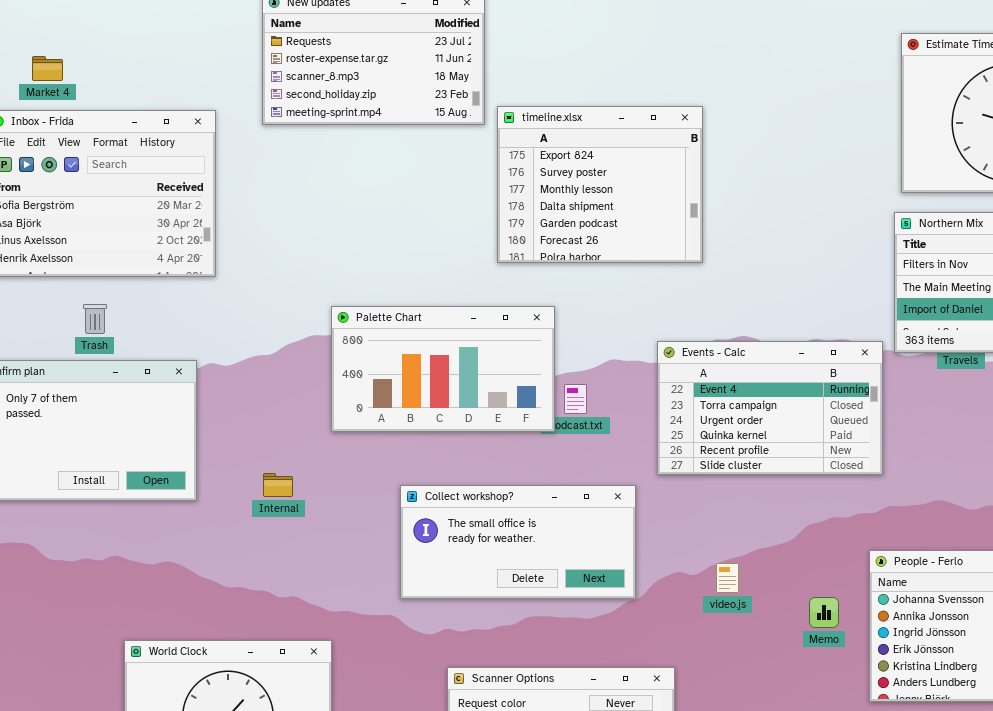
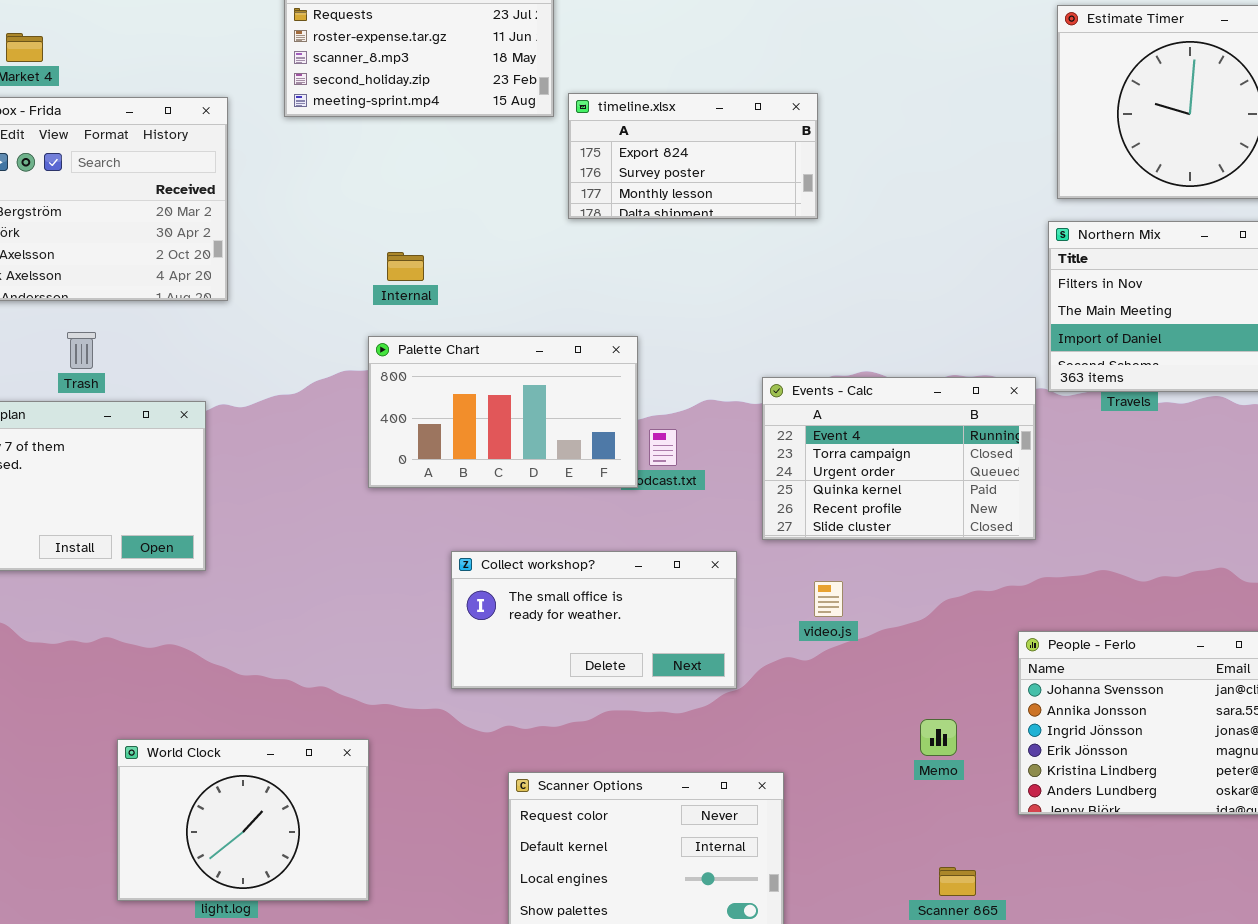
timeline.xlsx: [497,106,703,263] -> [568,93,818,219], resized
Internal: [263,473,293,497] -> [387,252,424,281], moved
video.js: [716,563,739,593] -> [814,581,843,617], moved
Memo: [809,597,839,628] -> [920,719,957,756], moved

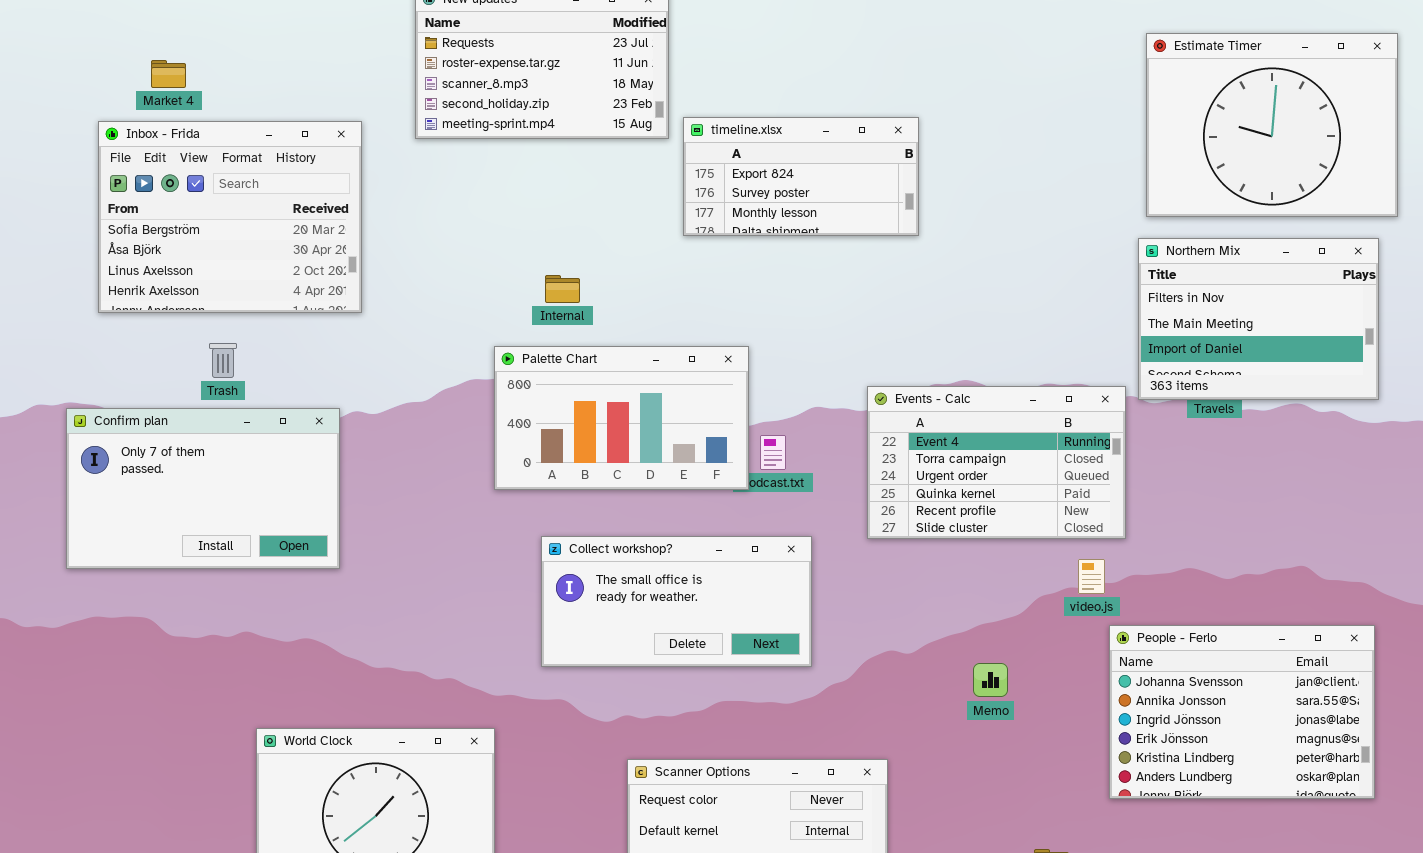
Internal: [387,252,424,281] -> [545,275,580,303], moved
Collect workshop?: [451,551,737,689] -> [541,536,812,667], moved
video.js: [814,581,843,617] -> [1078,559,1105,594], moved
Memo: [920,719,957,756] -> [973,663,1008,697], moved

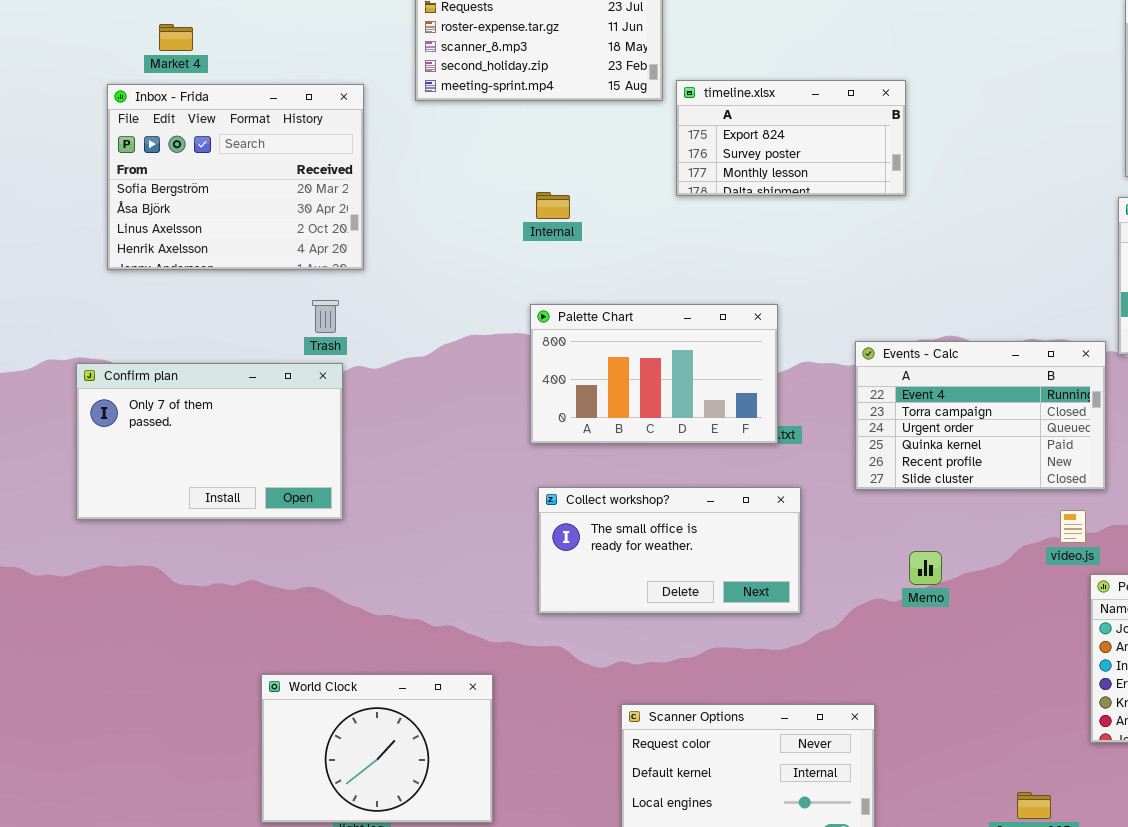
Internal: [545,275,580,303] -> [536,192,570,219], moved
Trash: [209,343,237,378] -> [312,300,339,333], moved
Palette Chart: [494,346,749,490] -> [530,304,778,444], moved
Memo: [973,663,1008,697] -> [909,551,942,585], moved

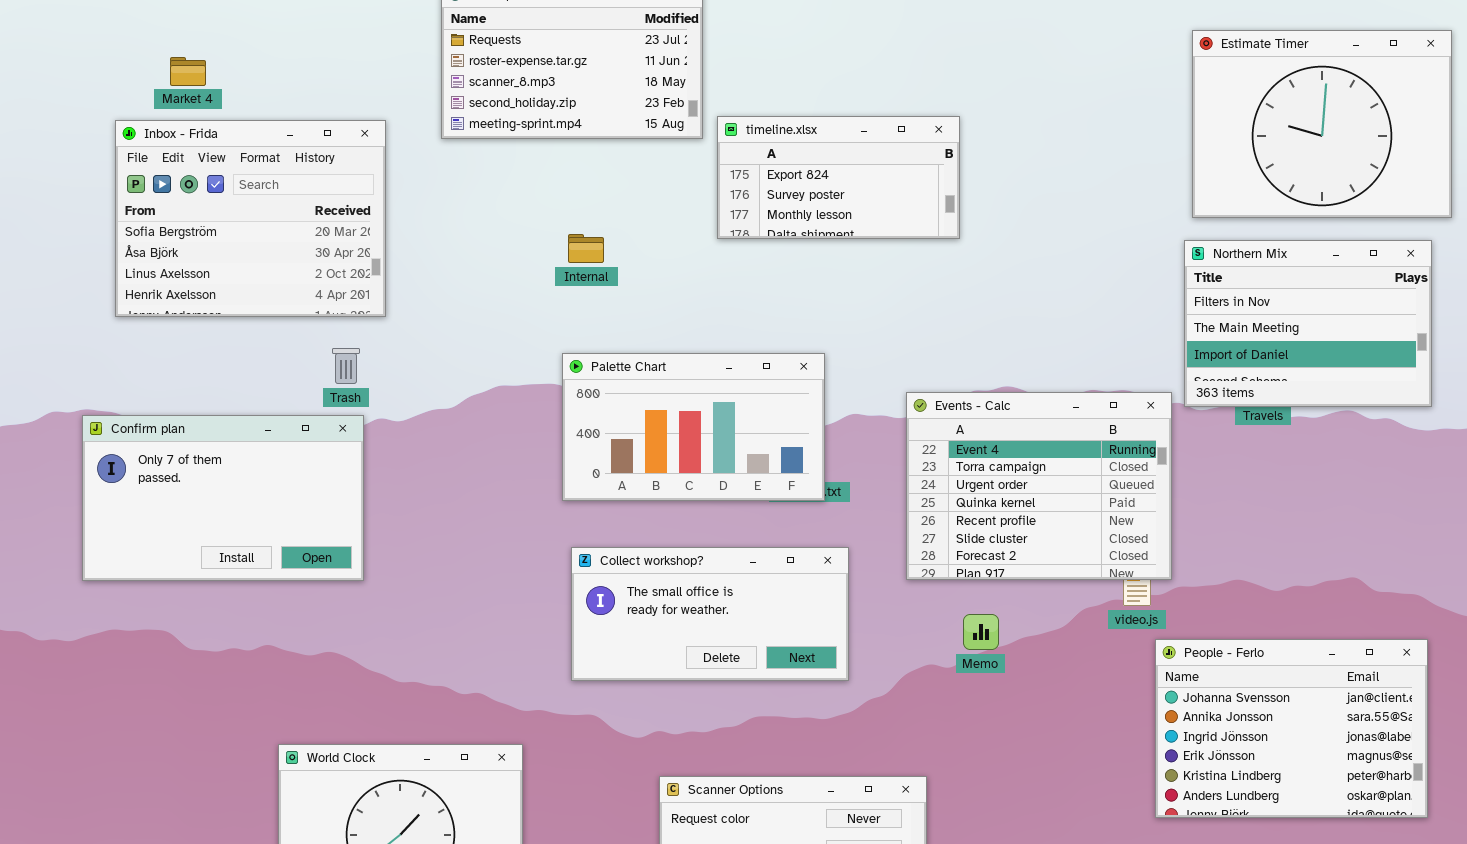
Events - Calc: [855,341,1106,490] -> [906,392,1172,580], resized

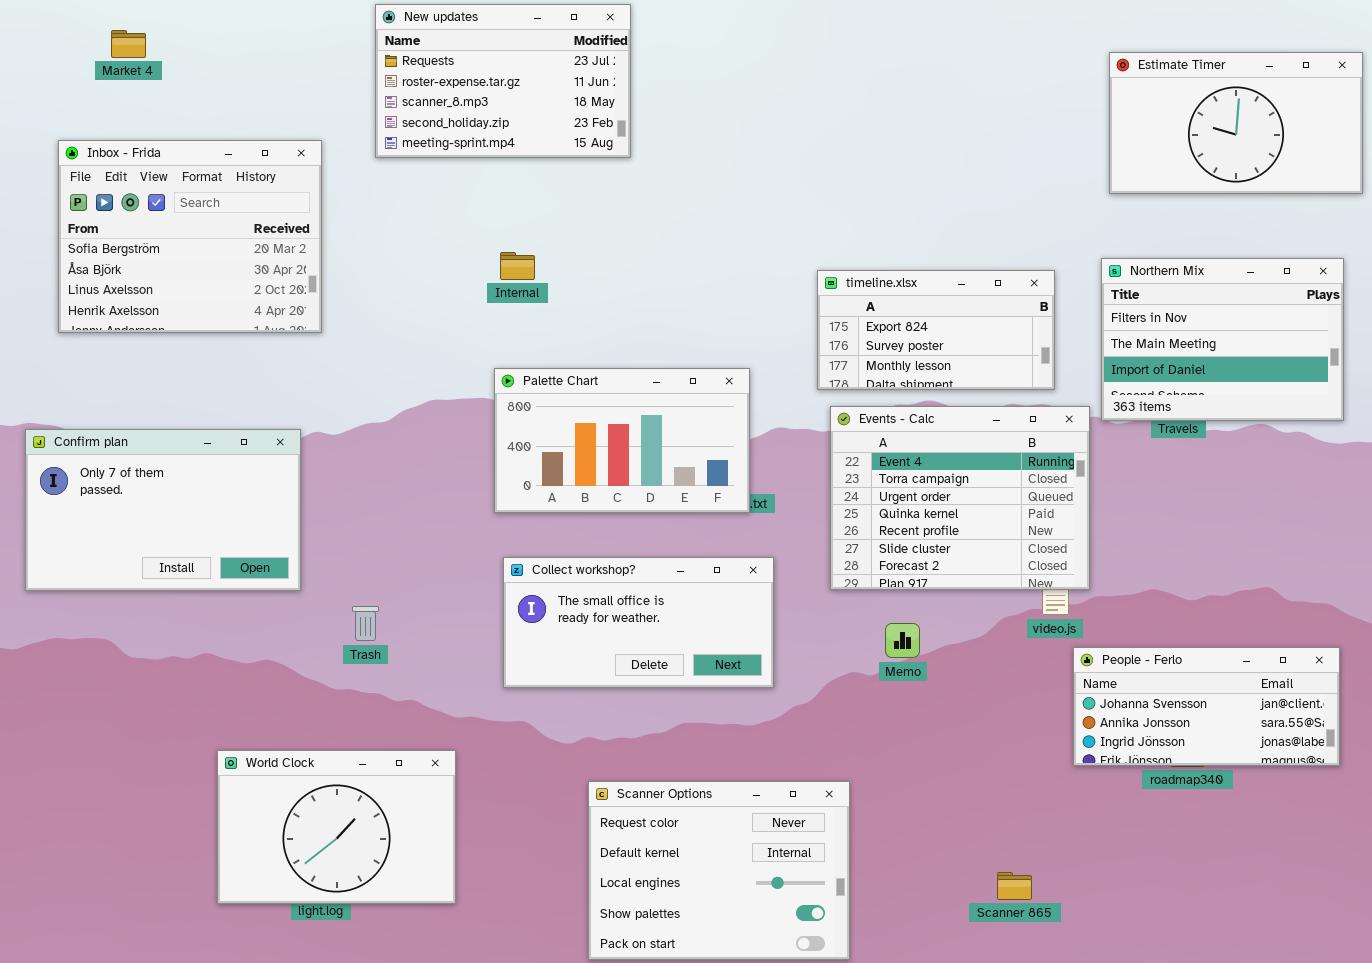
Estimate Timer: [1192,30,1452,218] -> [1109,52,1363,194], resized
Market 4: [170,57,206,86] -> [111,30,146,58], moved
timeline.xlsx: [717,116,960,239] -> [817,270,1055,390], moved
Trash: [332,348,360,384] -> [352,606,379,641], moved
People - Ferlo: [1155,639,1428,818] -> [1073,647,1340,766], resized

